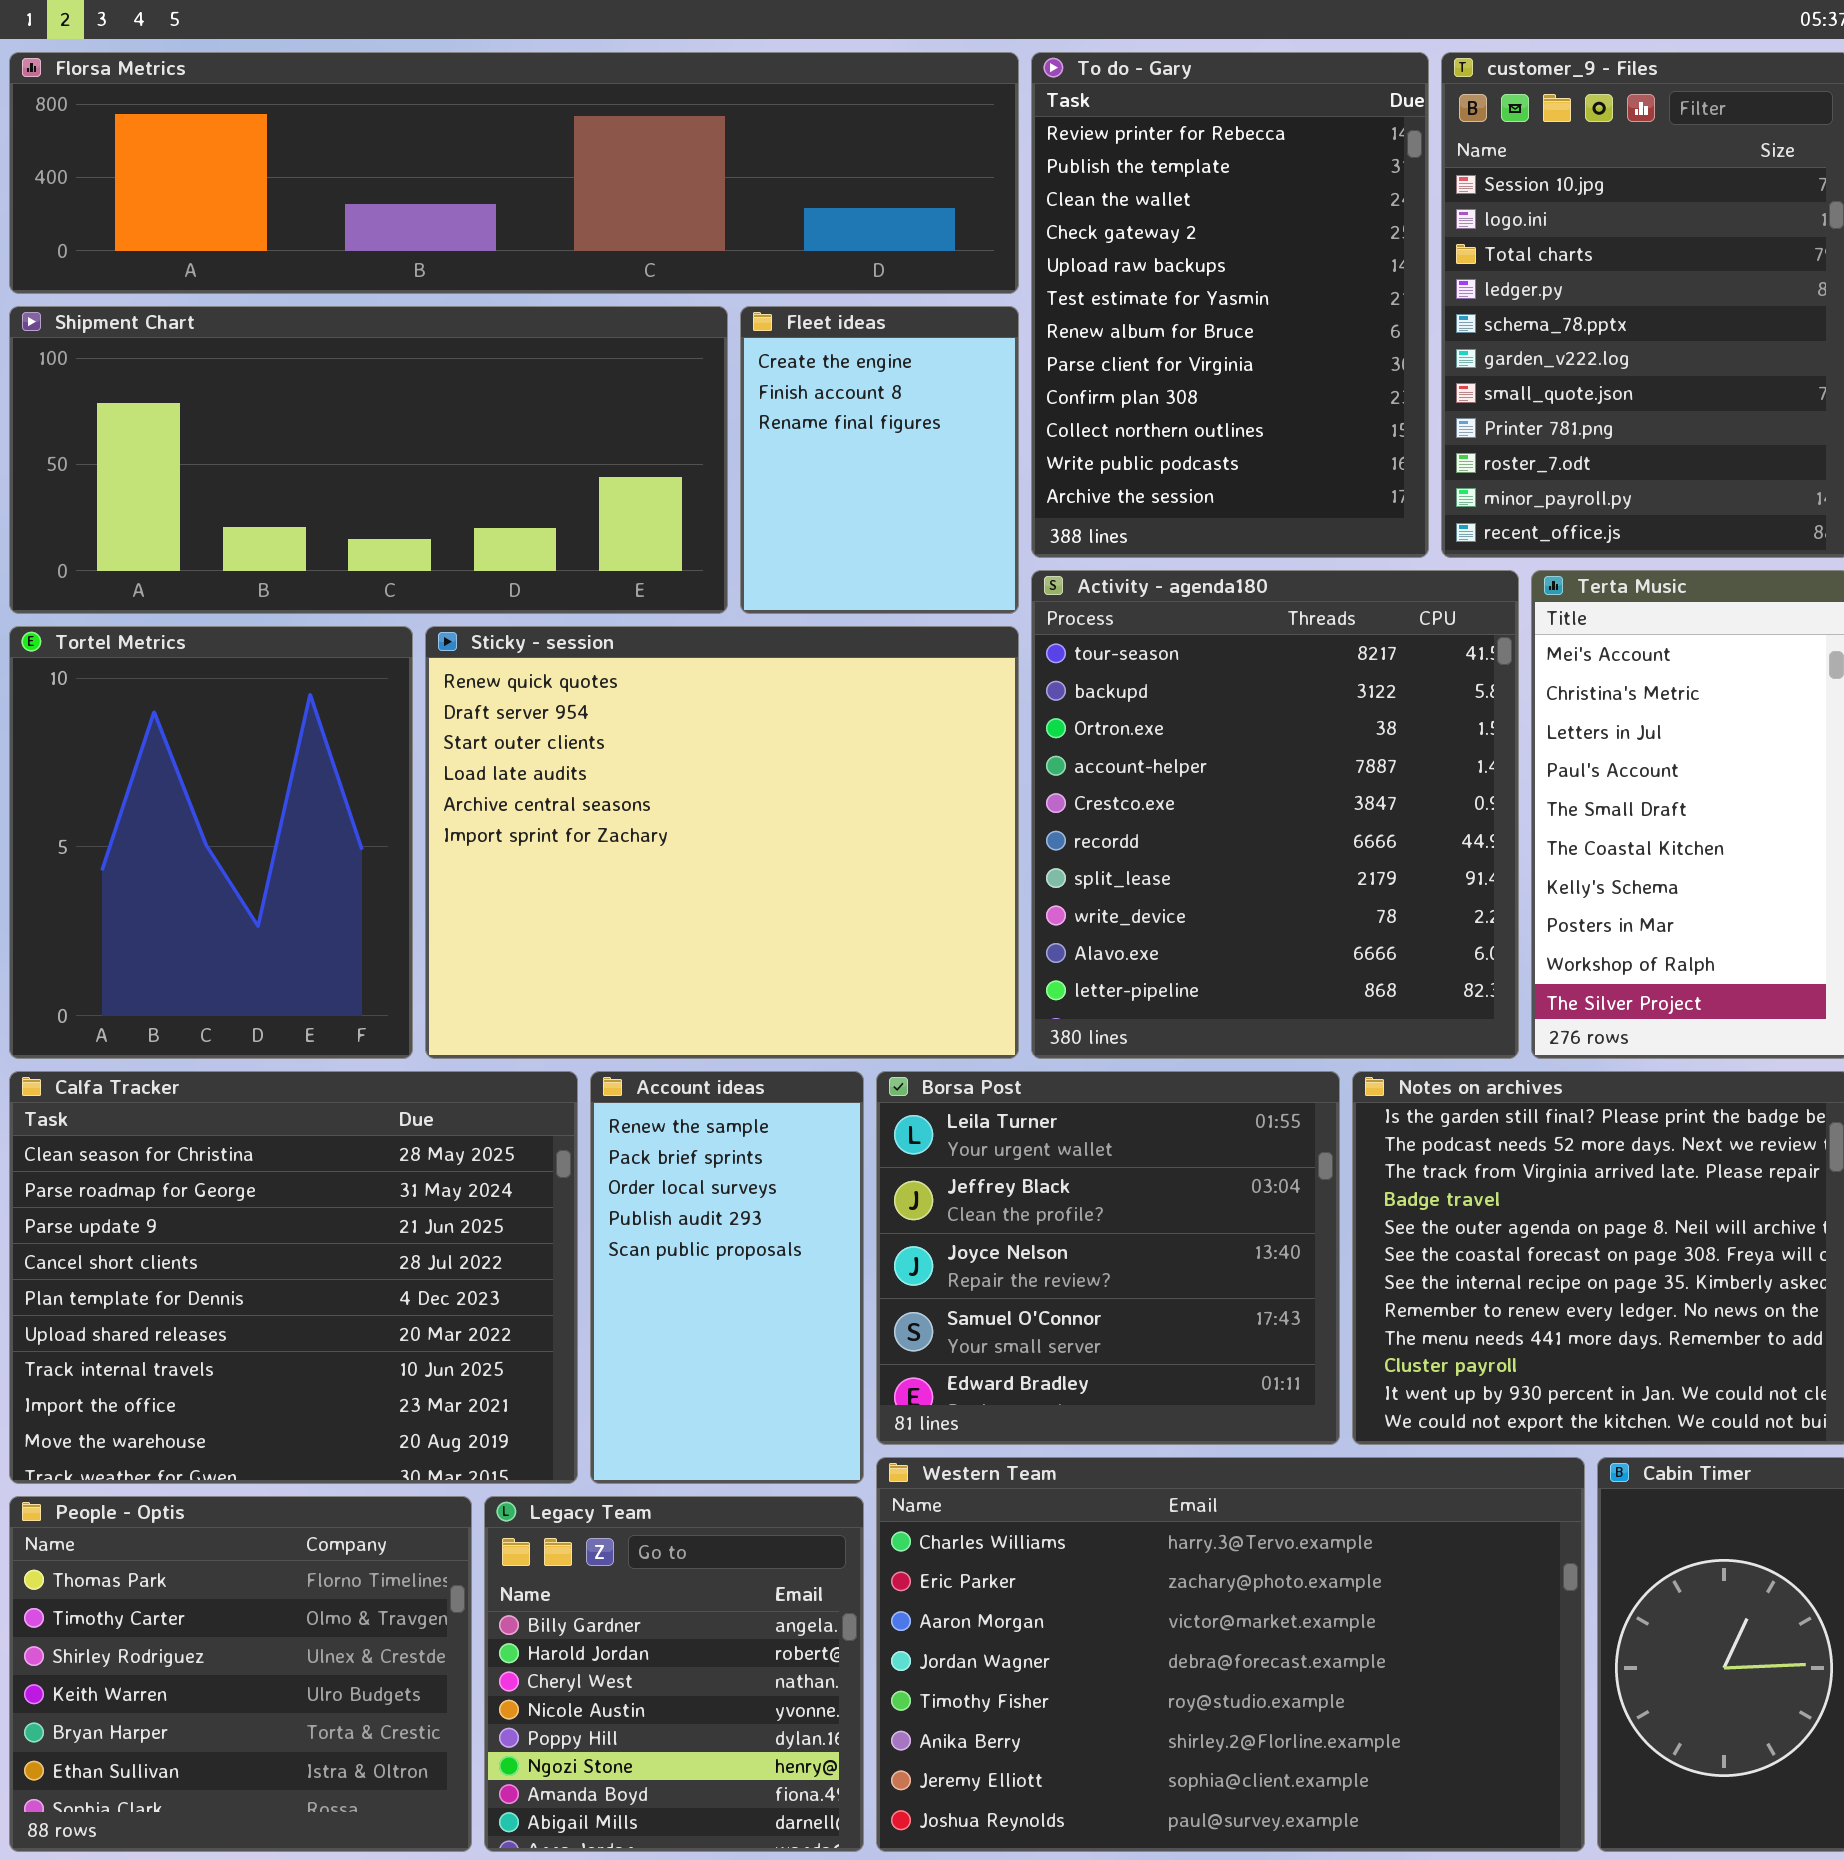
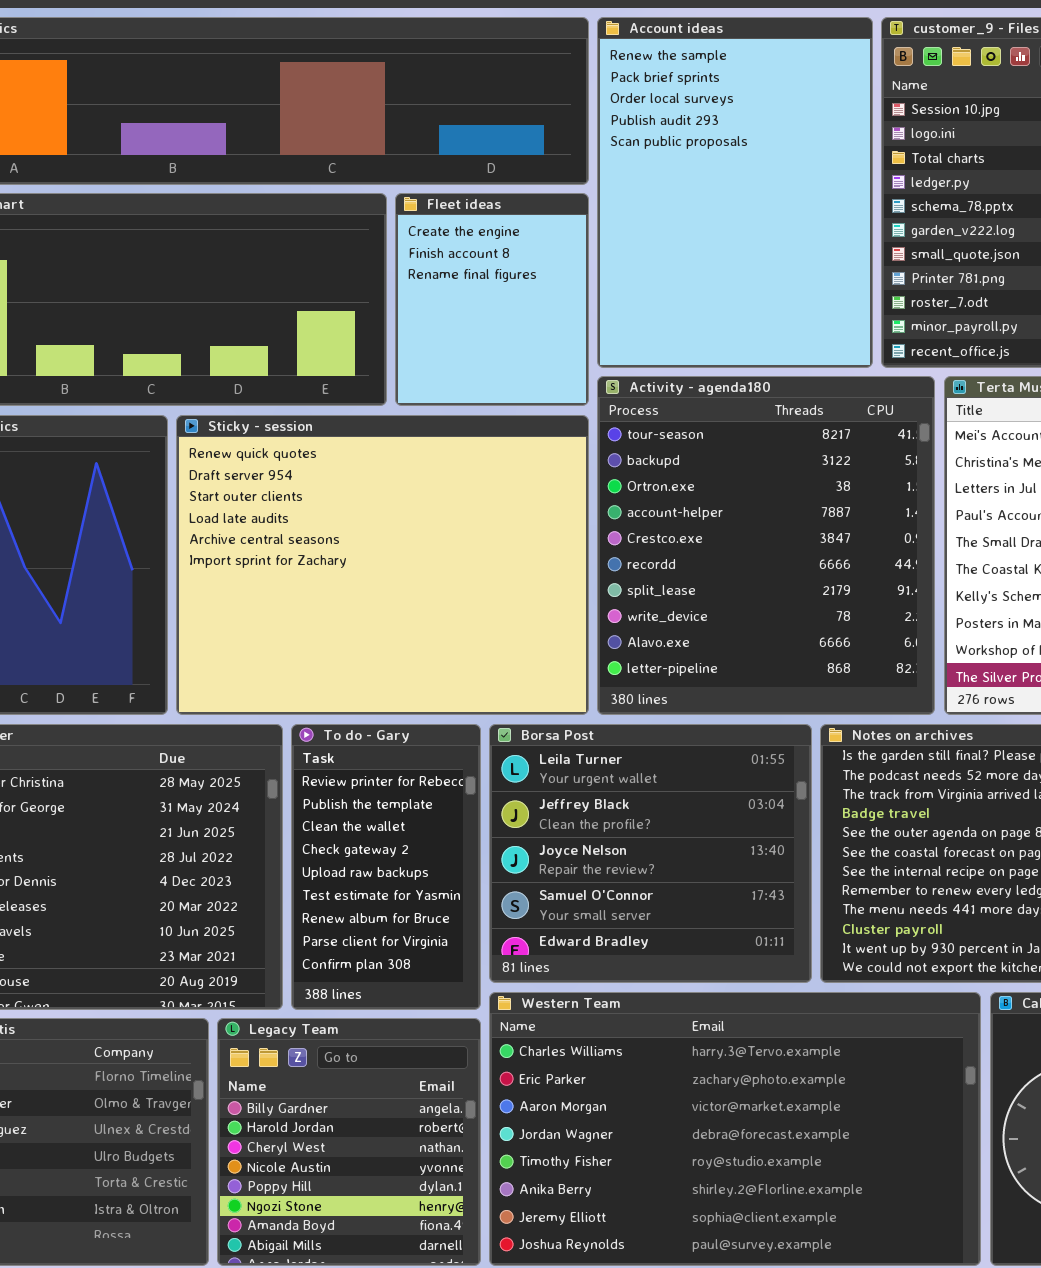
To do - Gary: [1031,52,1429,558] -> [291,724,481,1010], moved, resized
Account ideas: [590,1071,864,1484] -> [597,17,873,368], moved, resized

